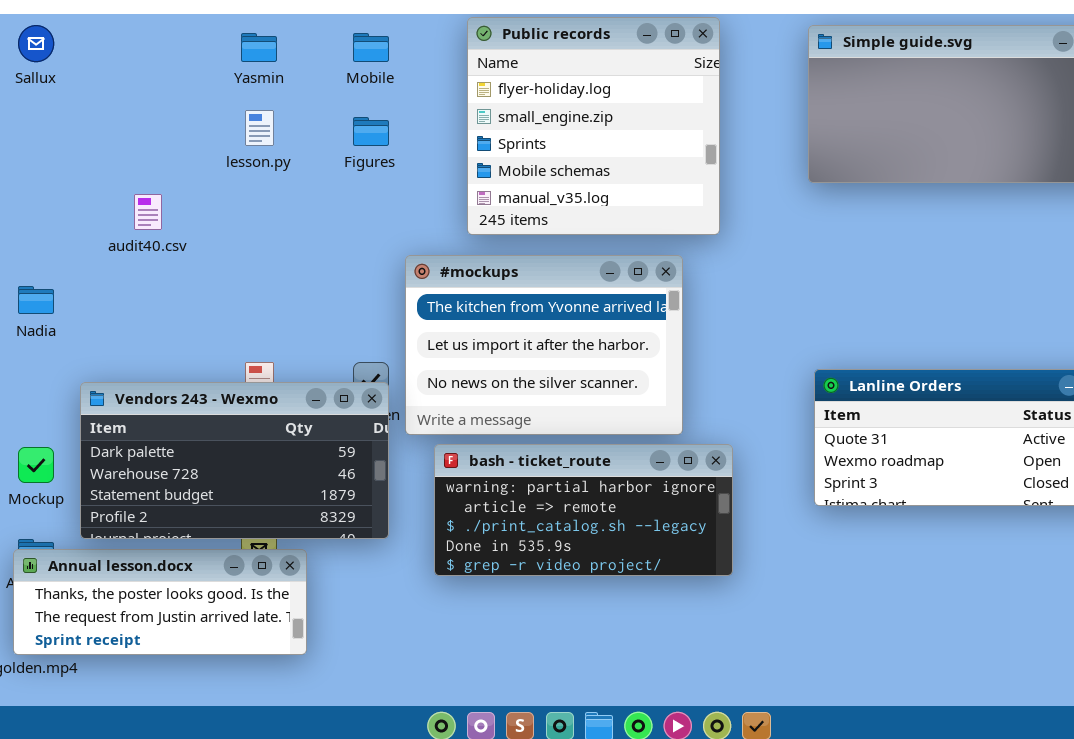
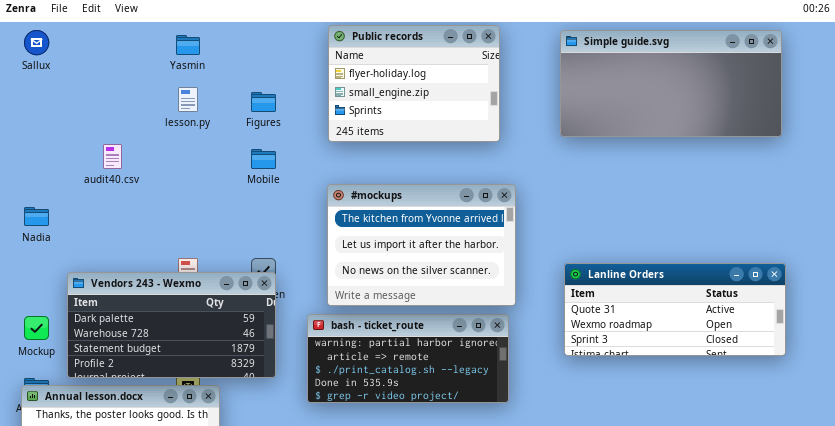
Public records: [467,17,720,235] -> [328,25,500,142], resized
Mobile: [353,33,389,62] -> [251,149,276,169], moved
#mockups: [405,255,683,435] -> [327,184,516,306], moved

